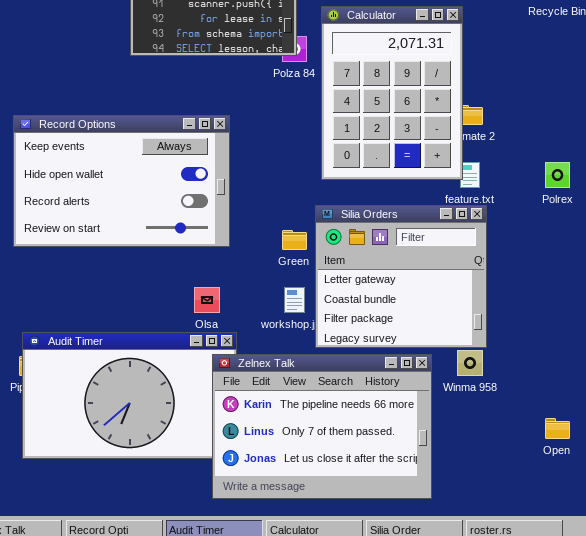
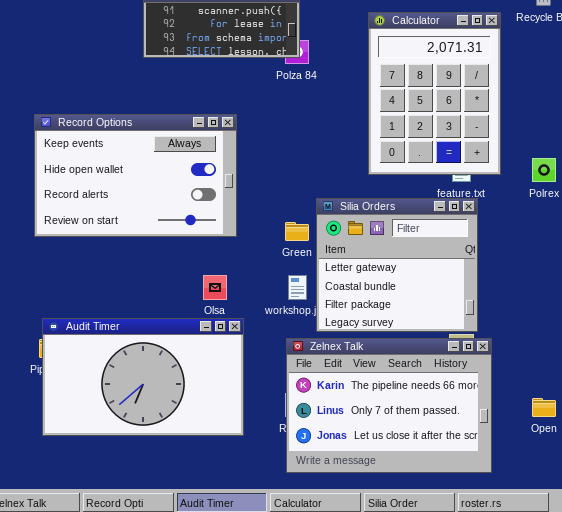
Calculator: [321,6,463,180] -> [368,12,501,175], moved
Zelnex Talk: [212,354,432,499] -> [286,338,492,473], moved

